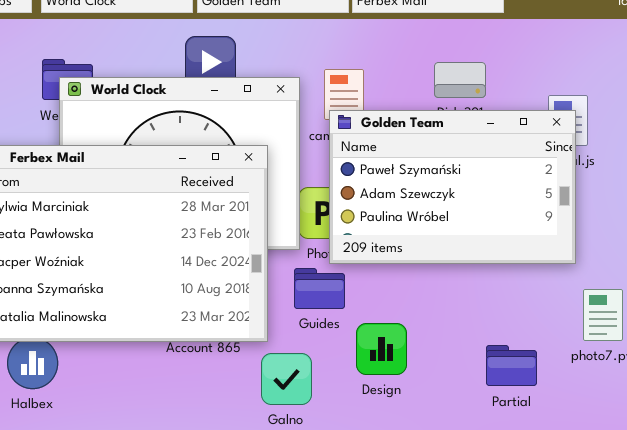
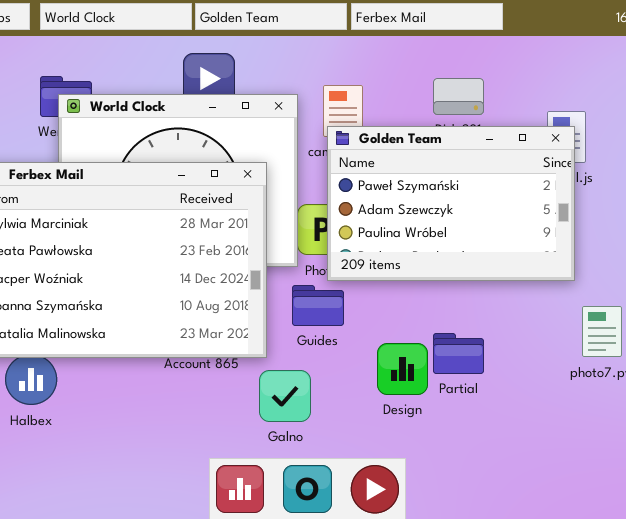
Design: [356,323,407,375] -> [377,343,428,395], moved
Partial: [486,345,537,386] -> [433,333,484,374], moved

